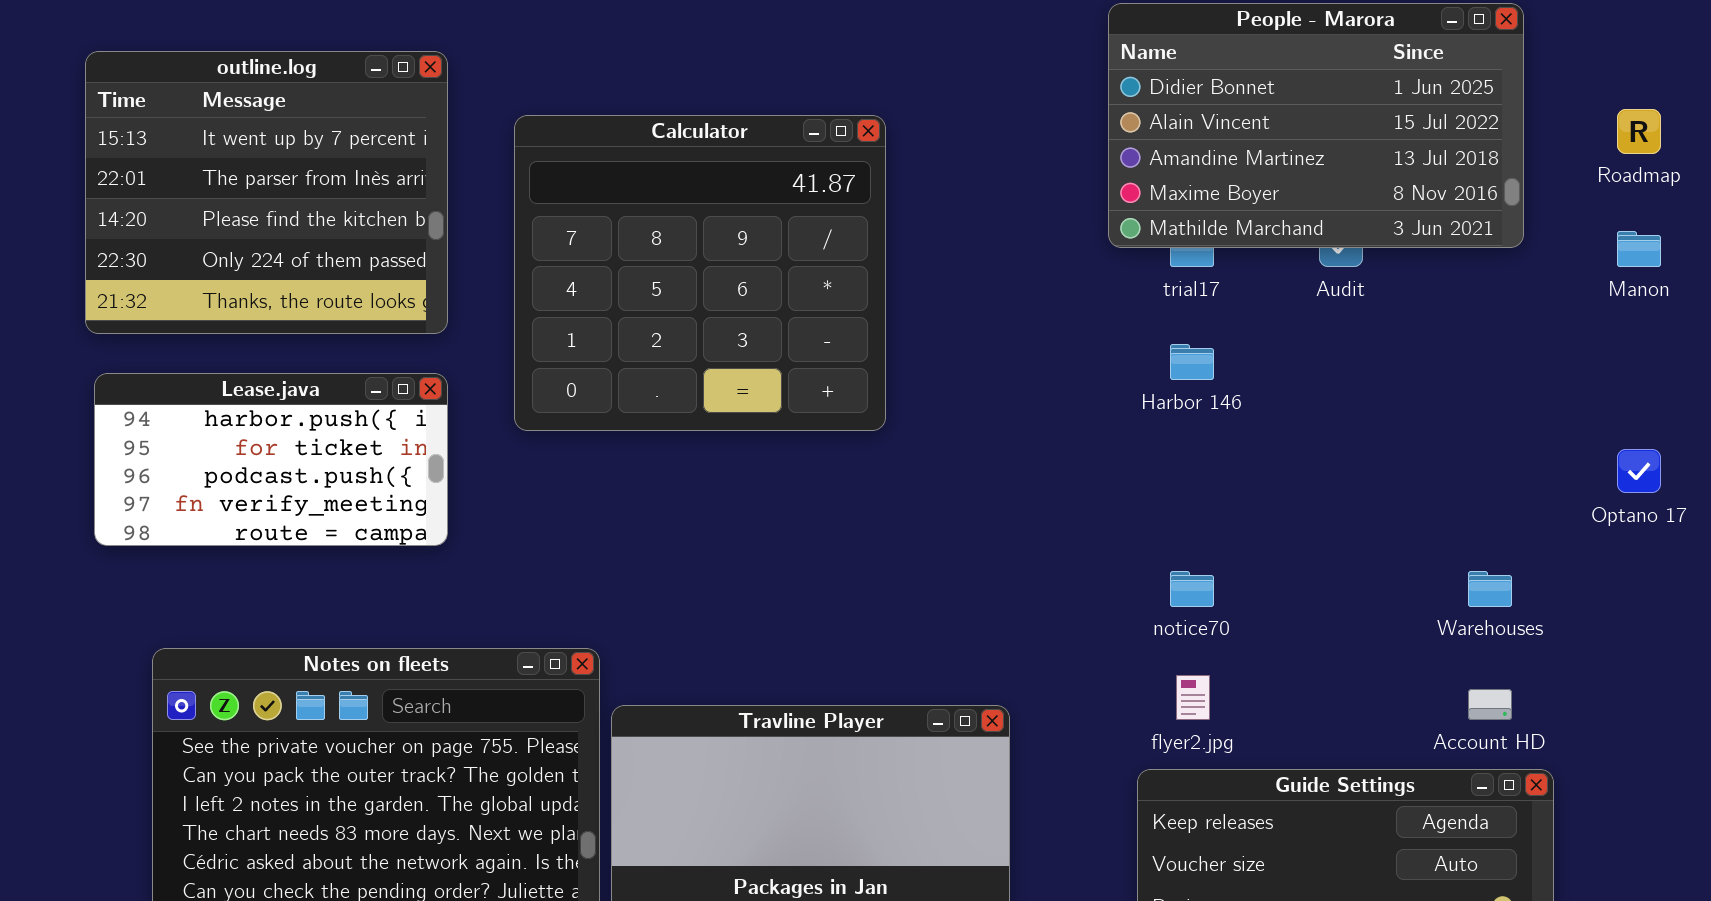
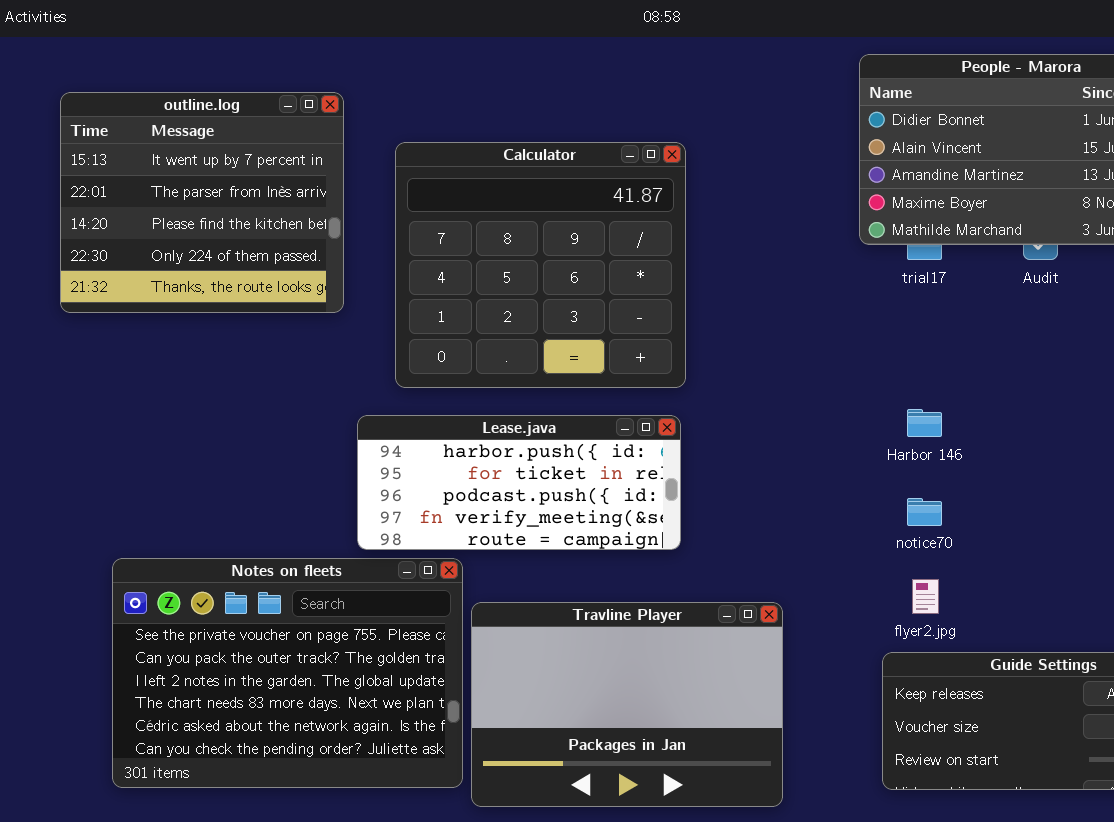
Harbor 146: [1170,344,1214,380] -> [907,409,942,437], moved
Lease.java: [94,373,448,546] -> [357,415,681,550], moved, resized

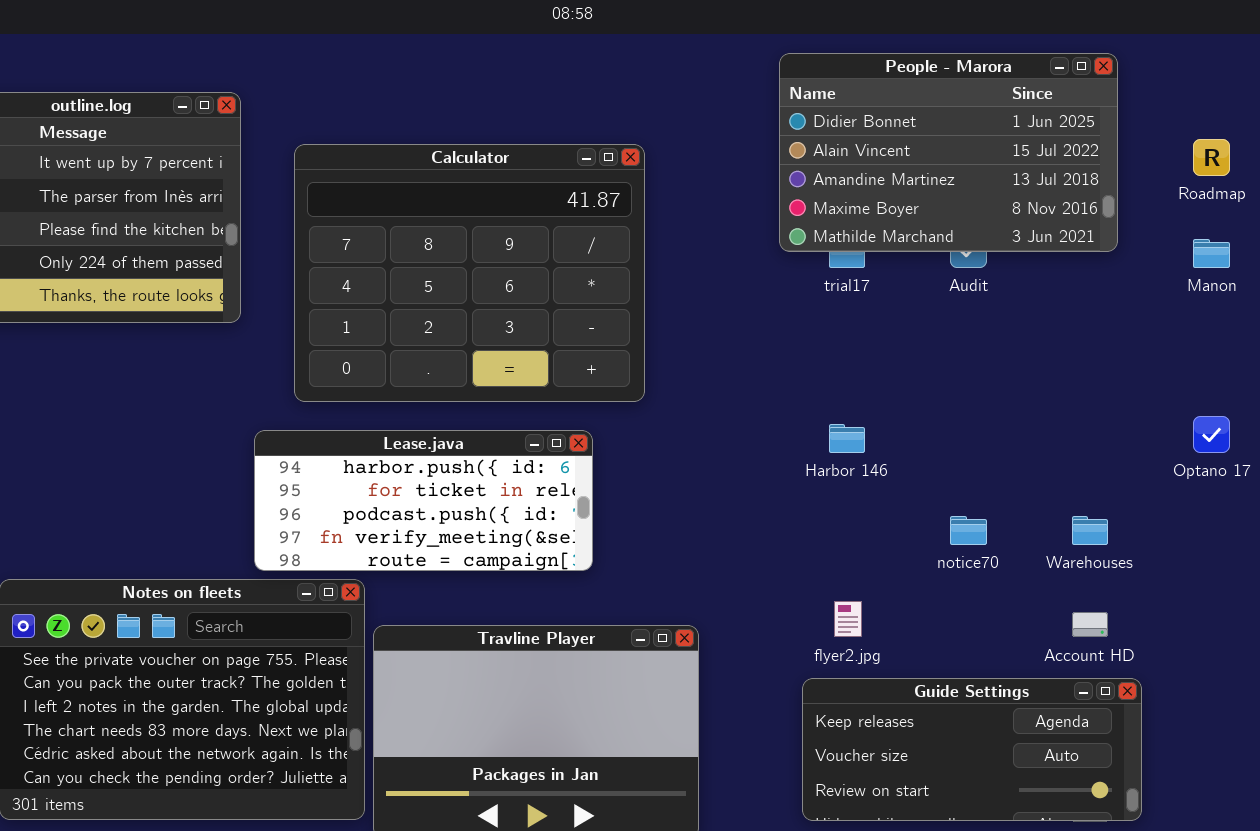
Calculator: [395,142,686,388] -> [294,144,645,402], resized
notice70: [907,498,942,526] -> [950,516,987,545], moved

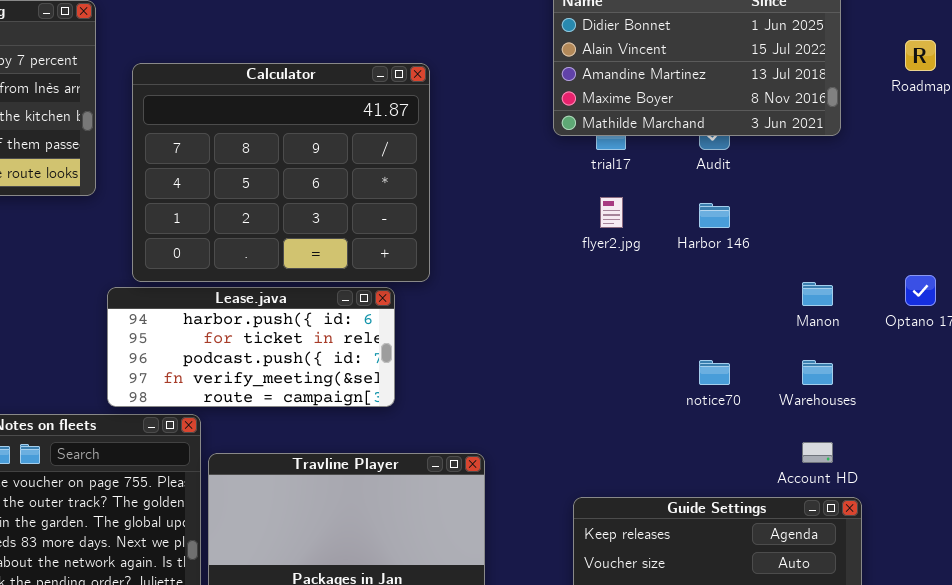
Calculator: [294,144,645,402] -> [132,63,430,282], moved
Manon: [1193,239,1230,268] -> [802,282,833,306], moved
Harbor 146: [829,424,865,453] -> [699,203,730,228], moved
flyer2.jpg: [834,601,862,637] -> [600,197,623,228], moved

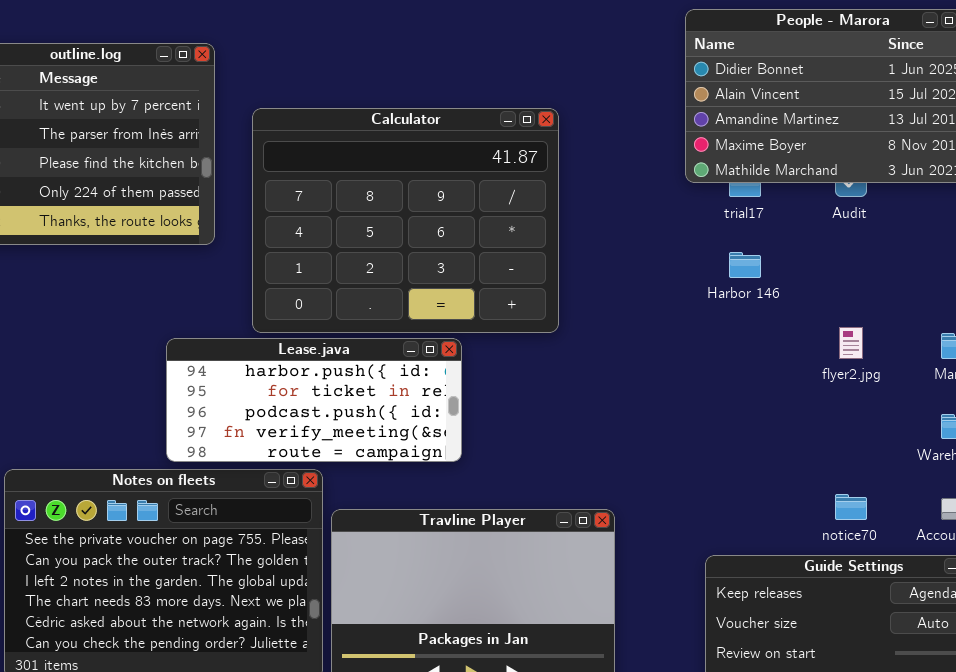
flyer2.jpg: [600,197,623,228] -> [839,327,863,359], moved
Harbor 146: [699,203,730,228] -> [729,252,761,278], moved
Lease.java: [107,287,395,407] -> [166,338,462,462], moved
notice70: [699,360,730,385] -> [835,494,867,520], moved

